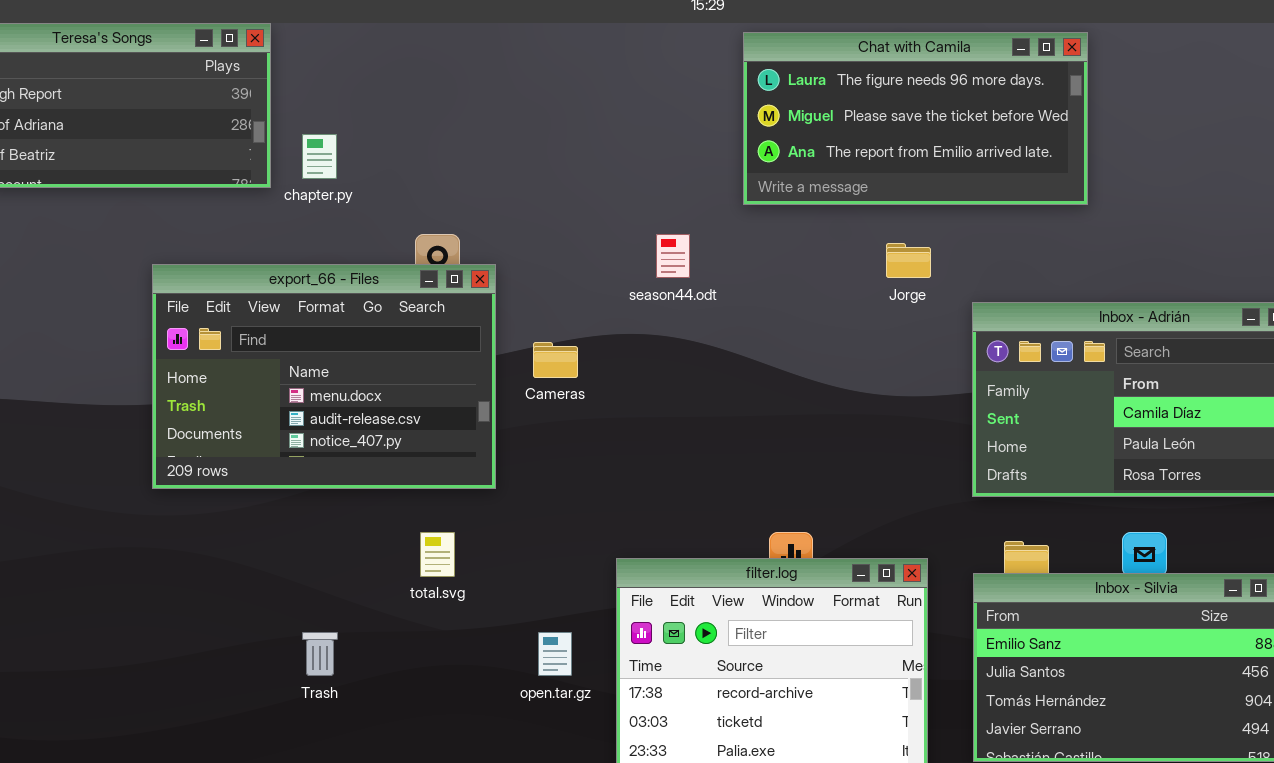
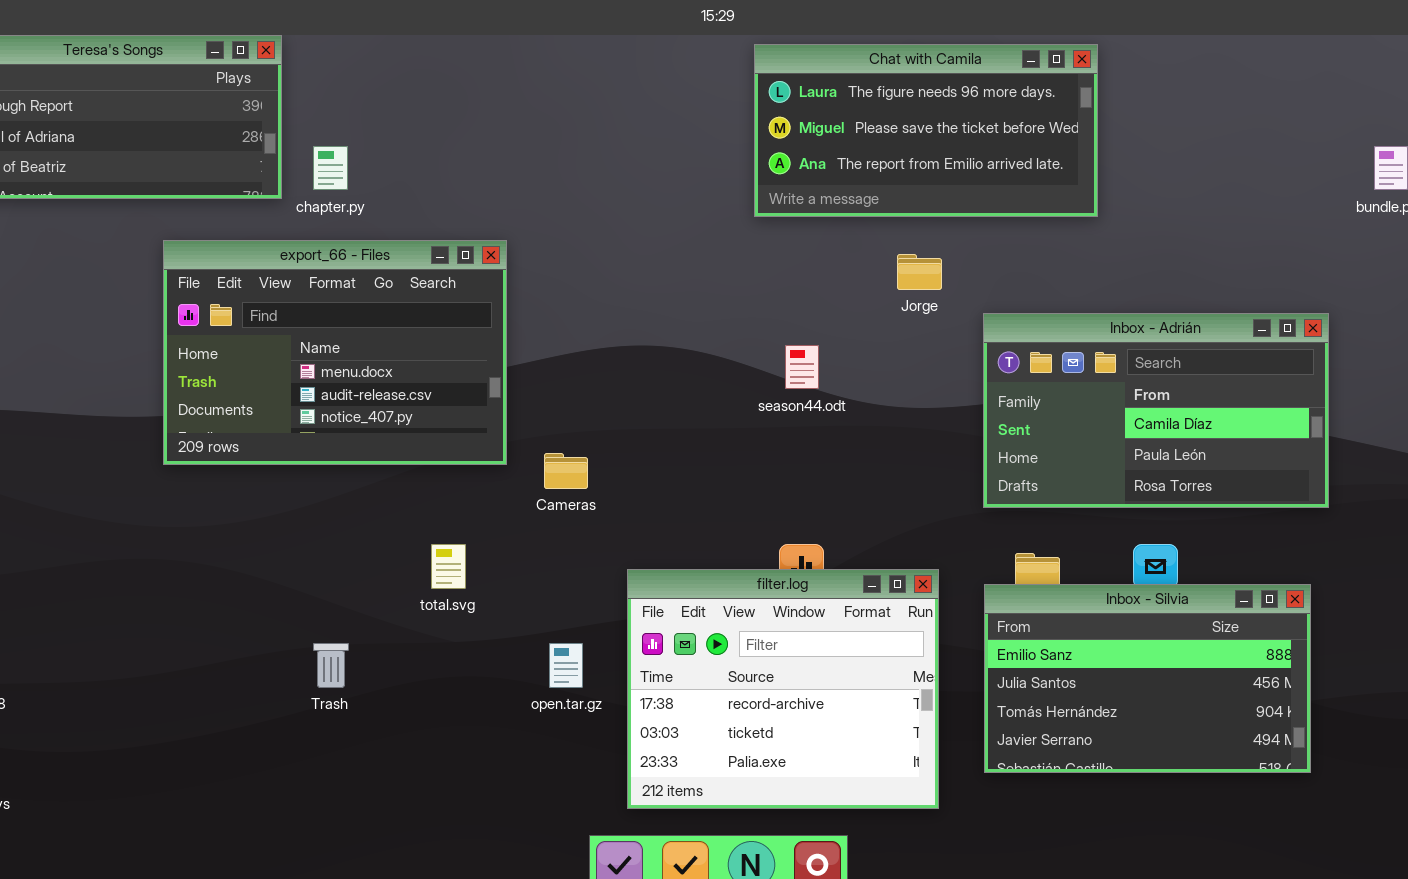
season44.odt: [656,234,690,278] -> [785,345,819,389], moved
export_66 - Files: [152,264,496,489] -> [163,240,507,465], moved
Cameras: [533,342,578,378] -> [544,453,588,489], moved

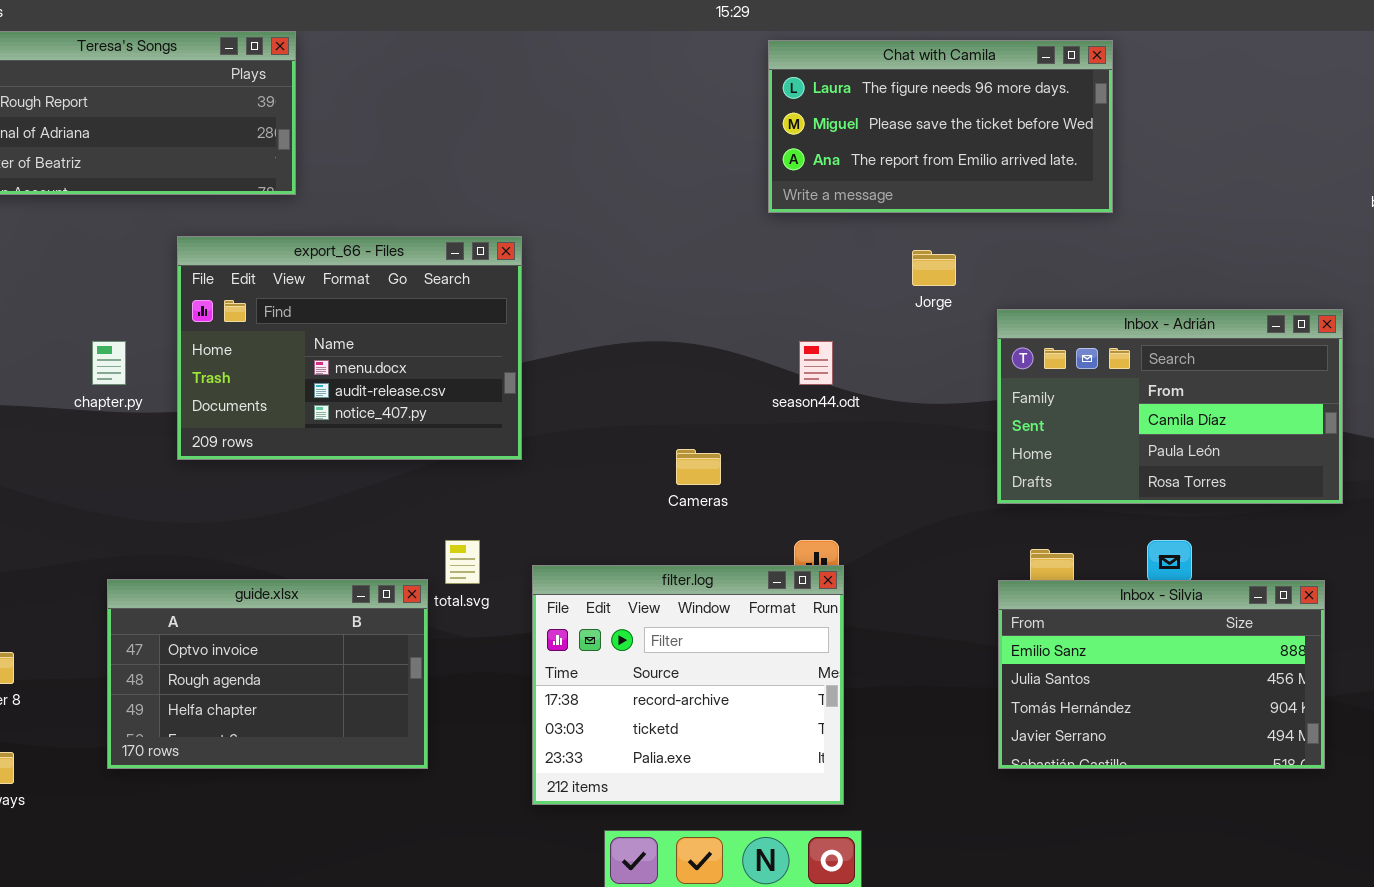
chapter.py: [313,146,348,190] -> [92,341,126,385], moved
Cameras: [544,453,588,489] -> [676,449,721,485], moved
filter.log: [627,569,939,809] -> [532,565,844,805], moved
guide.xlsx: none -> [107,579,428,769], opened

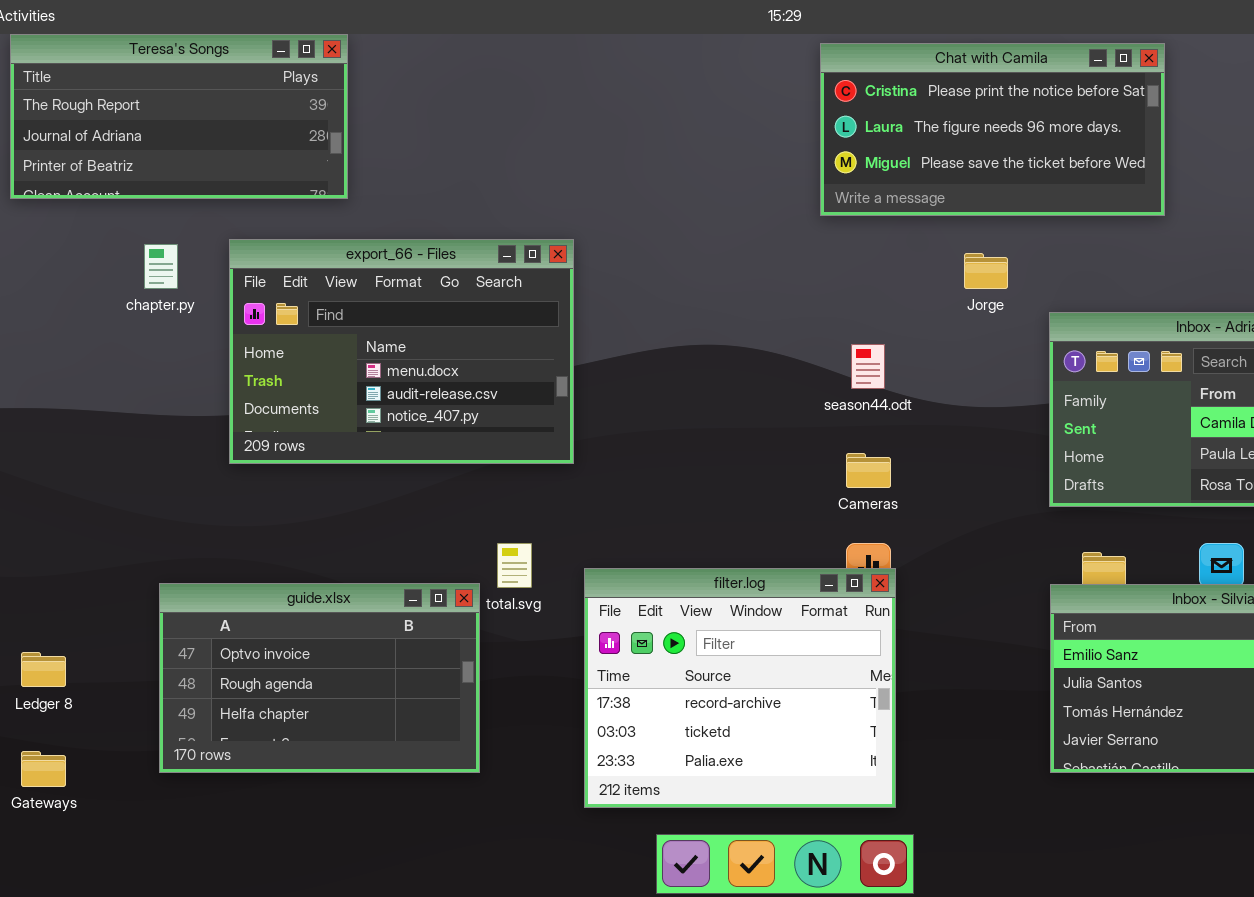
Chat with Camila: [768,40,1113,213] -> [820,43,1165,216], scrolled up 1 row
chapter.py: [92,341,126,385] -> [144,244,178,289], moved
Cameras: [676,449,721,485] -> [846,453,891,488], moved

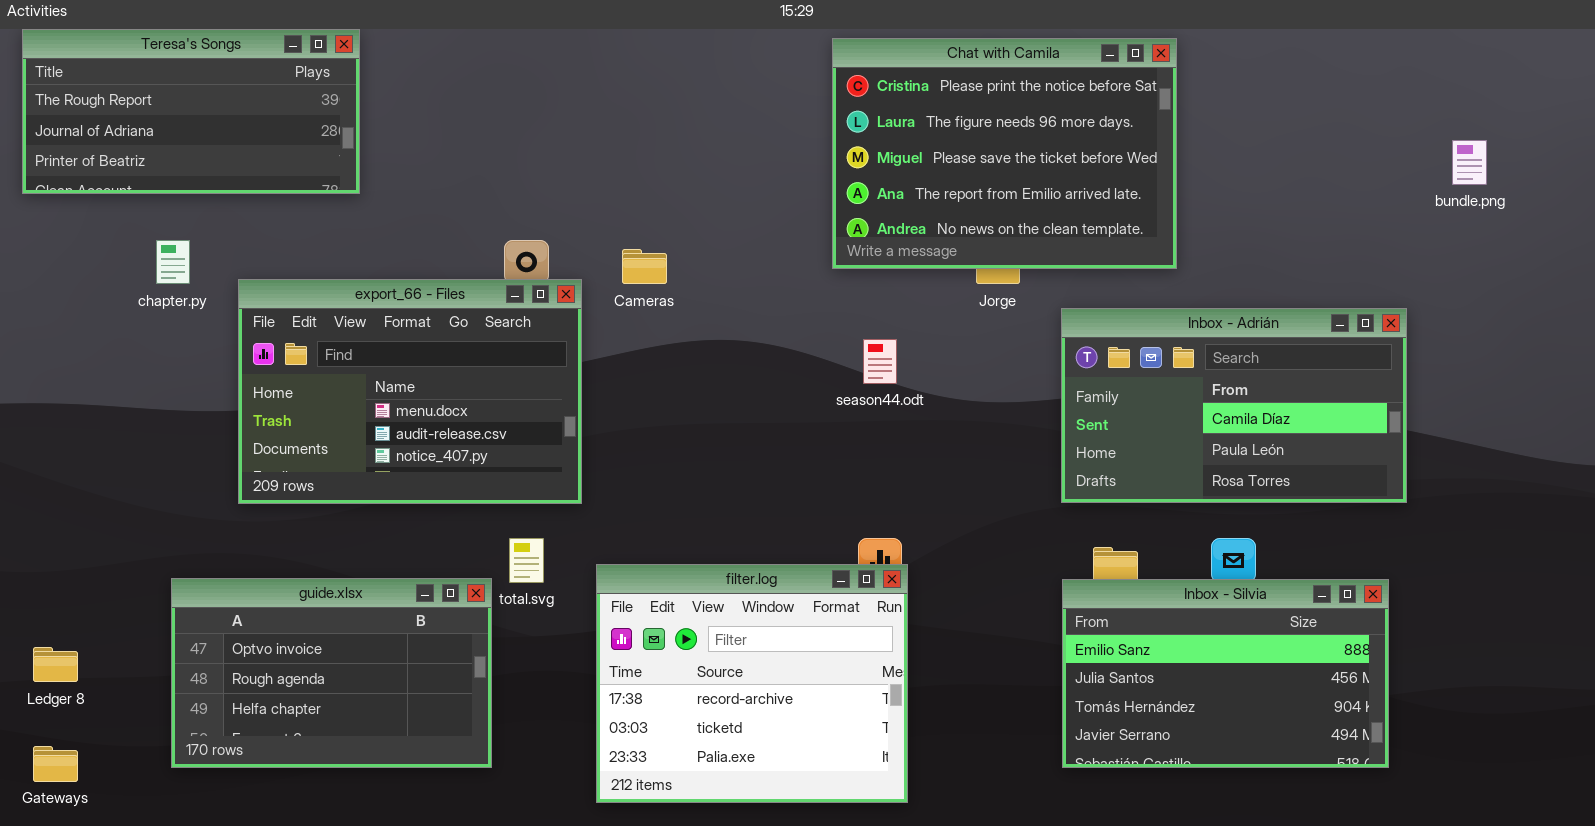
Chat with Camila: [820,43,1165,216] -> [832,38,1177,269], resized
export_66 - Files: [229,239,574,464] -> [238,279,582,504], moved
Cameras: [846,453,891,488] -> [622,249,667,284], moved

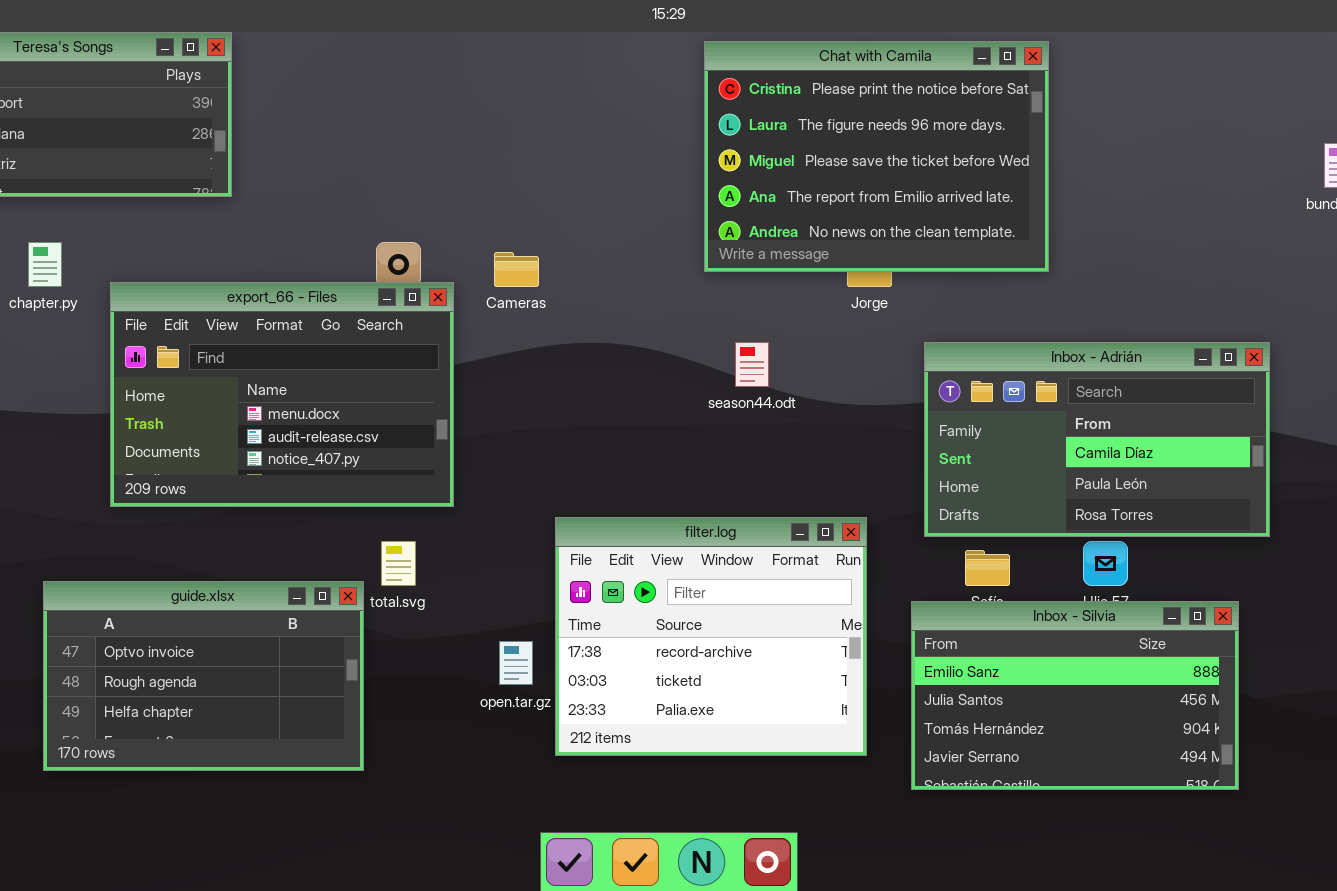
Inbox - Adrián: [1061,308,1407,503] -> [924,342,1270,537], moved
filter.log: [596,564,908,803] -> [555,517,867,756], moved
Inbox - Silvia: [1062,579,1389,768] -> [911,601,1239,790], moved

